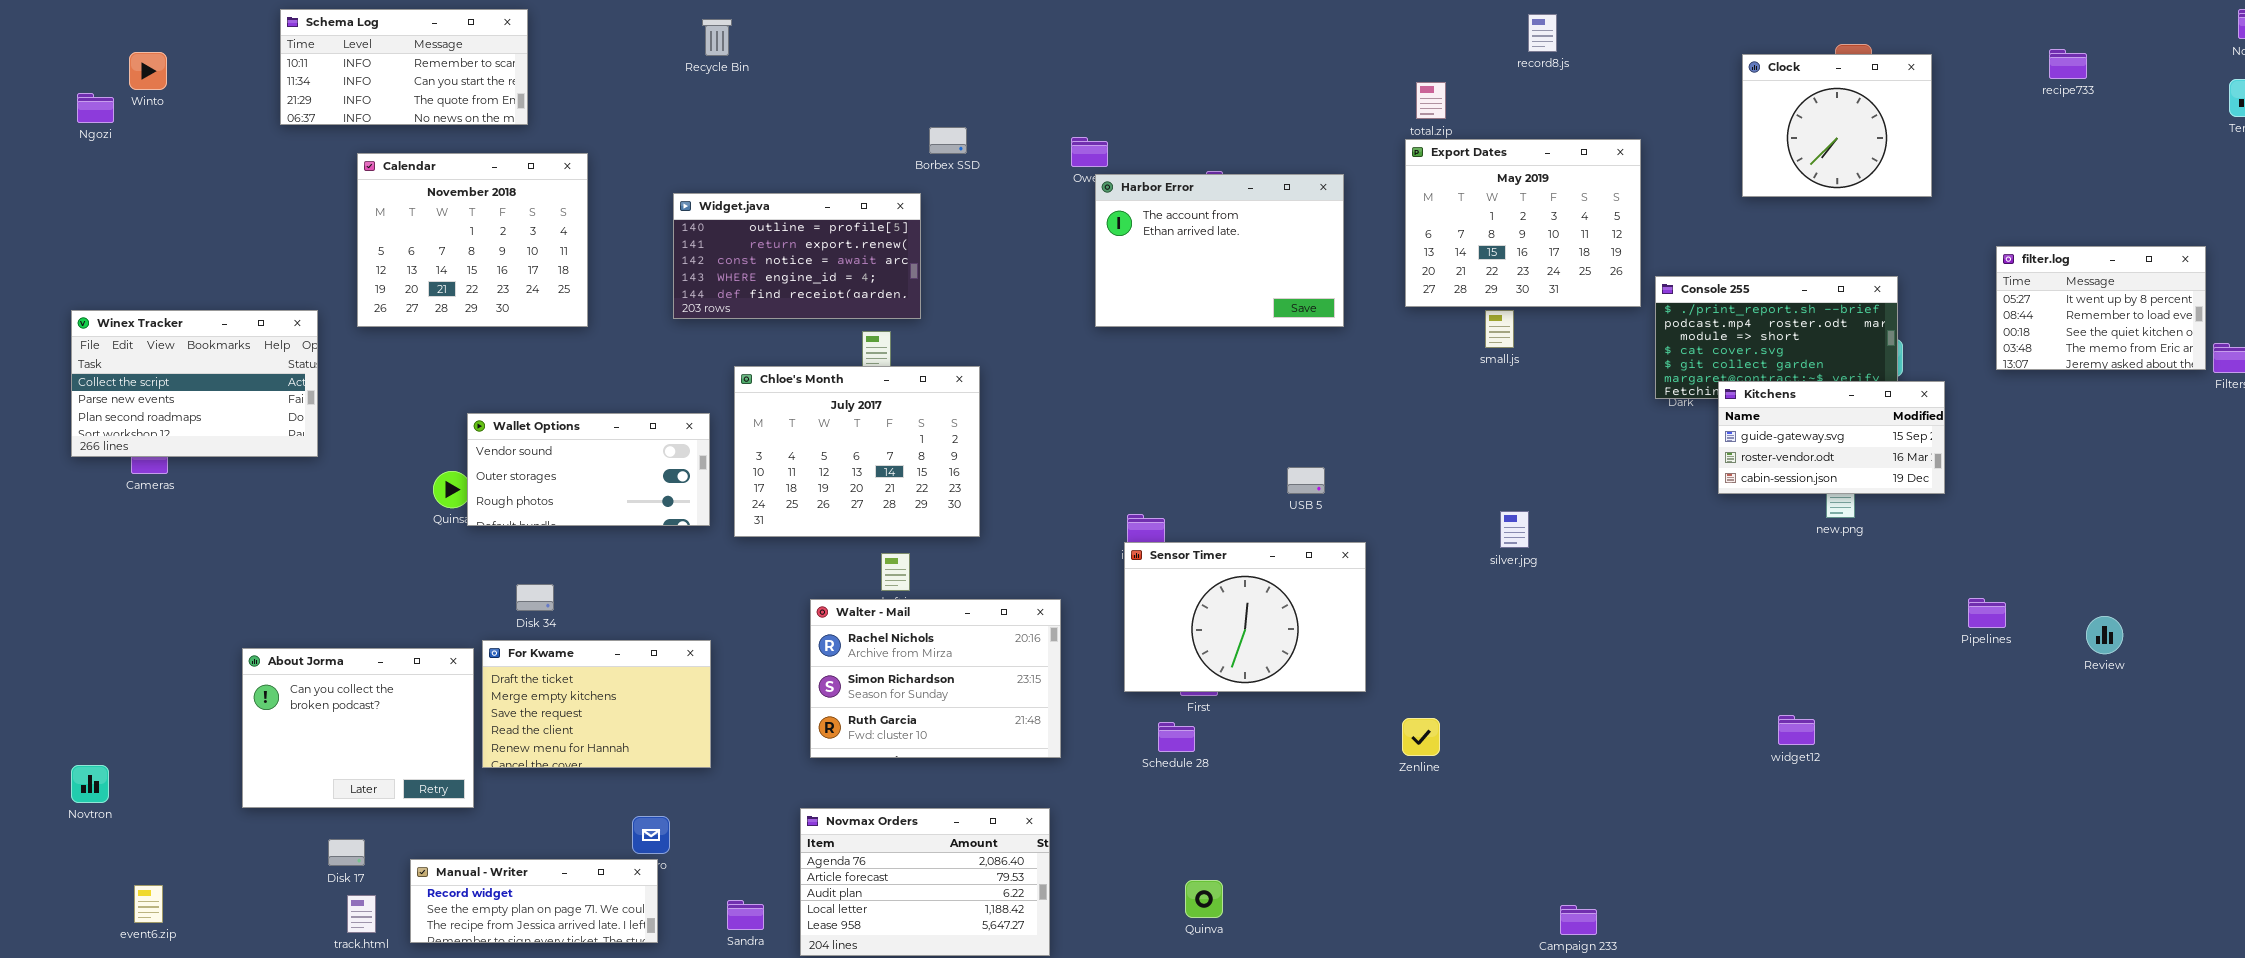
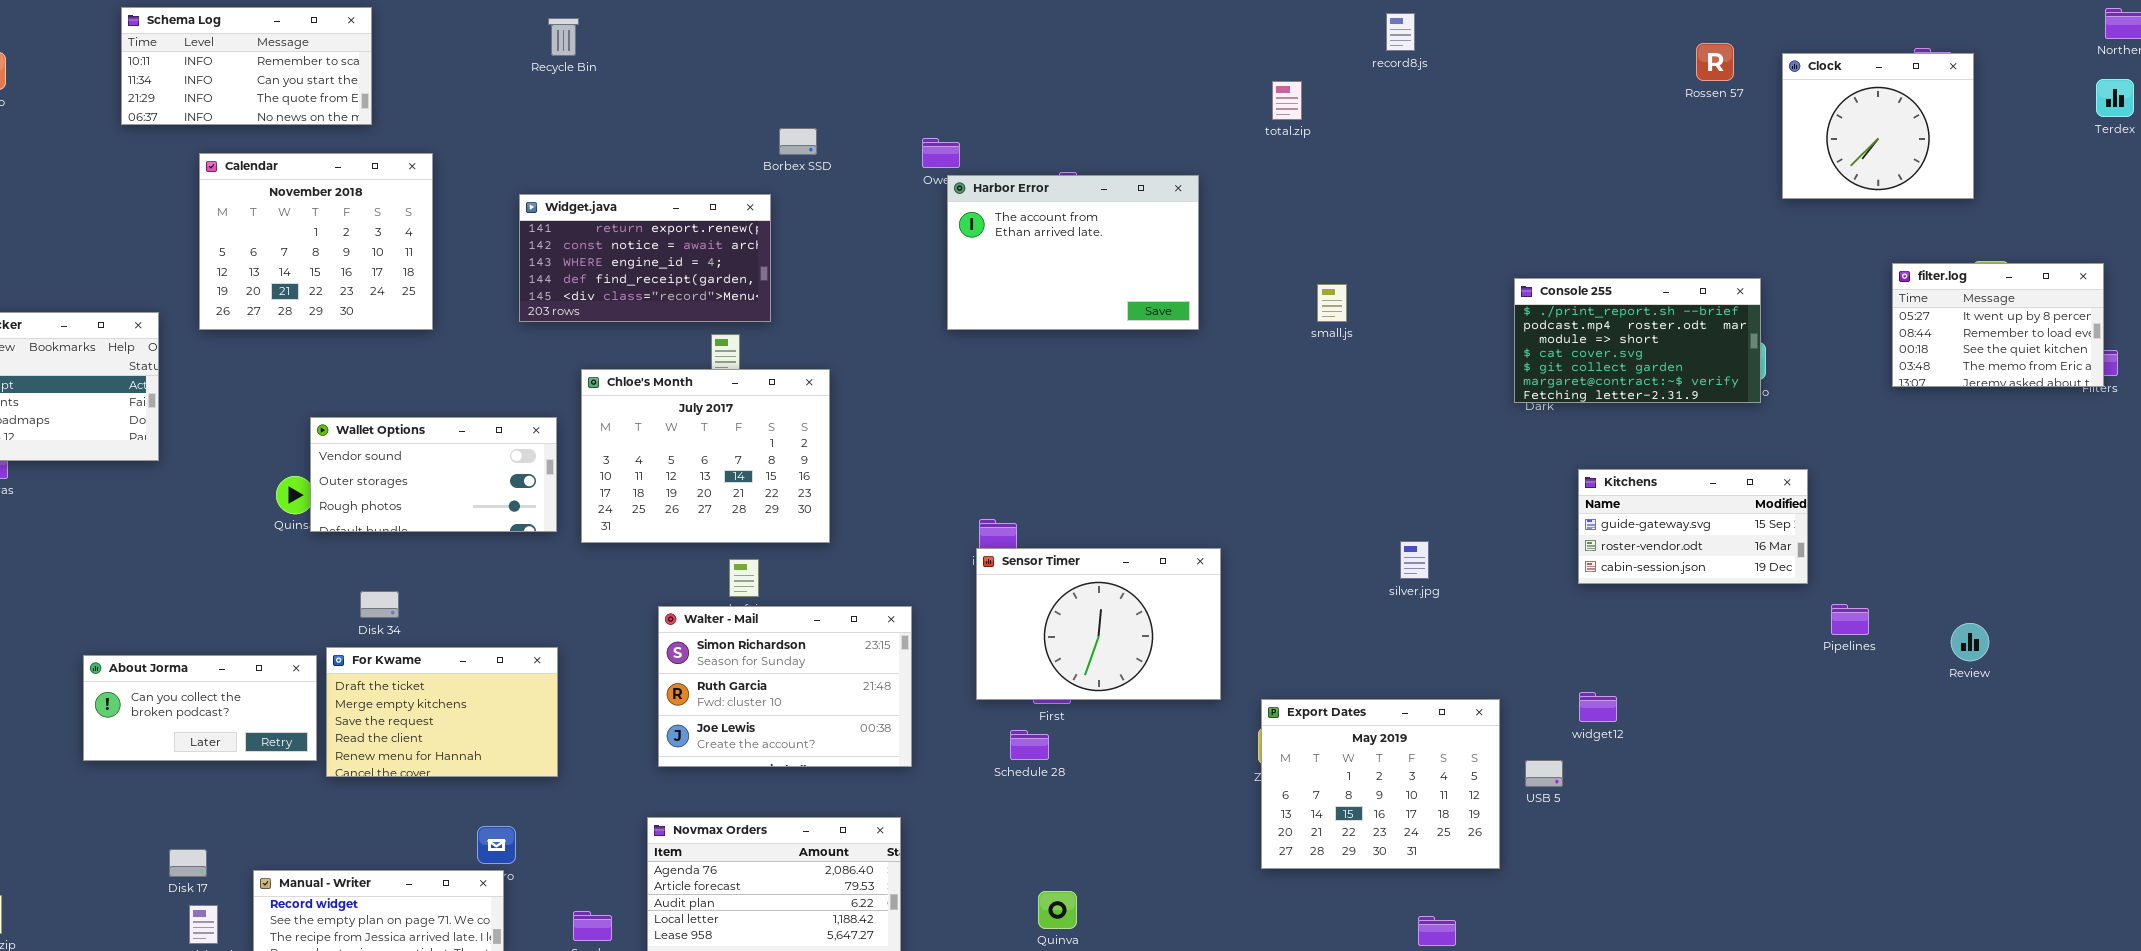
Clock: [1742,54,1932,197] -> [1782,53,1974,199], moved
Export Dates: [1405,139,1641,307] -> [1261,699,1500,869], moved
Widget.java: [673,193,921,319] -> [519,194,771,322], scrolled down 1 row
filter.log: [1996,246,2206,370] -> [1892,263,2104,387], moved
small.js: [1485,310,1514,348] -> [1317,284,1347,322], moved
Kitchens: [1718,381,1945,494] -> [1578,469,1808,584], moved
USB 5: [1287,467,1325,494] -> [1525,760,1563,787], moved
silver.jpg: [1500,511,1529,548] -> [1400,541,1429,579], moved
Walter - Mail: [810,599,1061,758] -> [658,606,912,767], scrolled down 1 row
About Jorma: [242,648,474,808] -> [83,655,317,761], resized
widget12: [1778,715,1815,745] -> [1579,692,1617,722], moved

